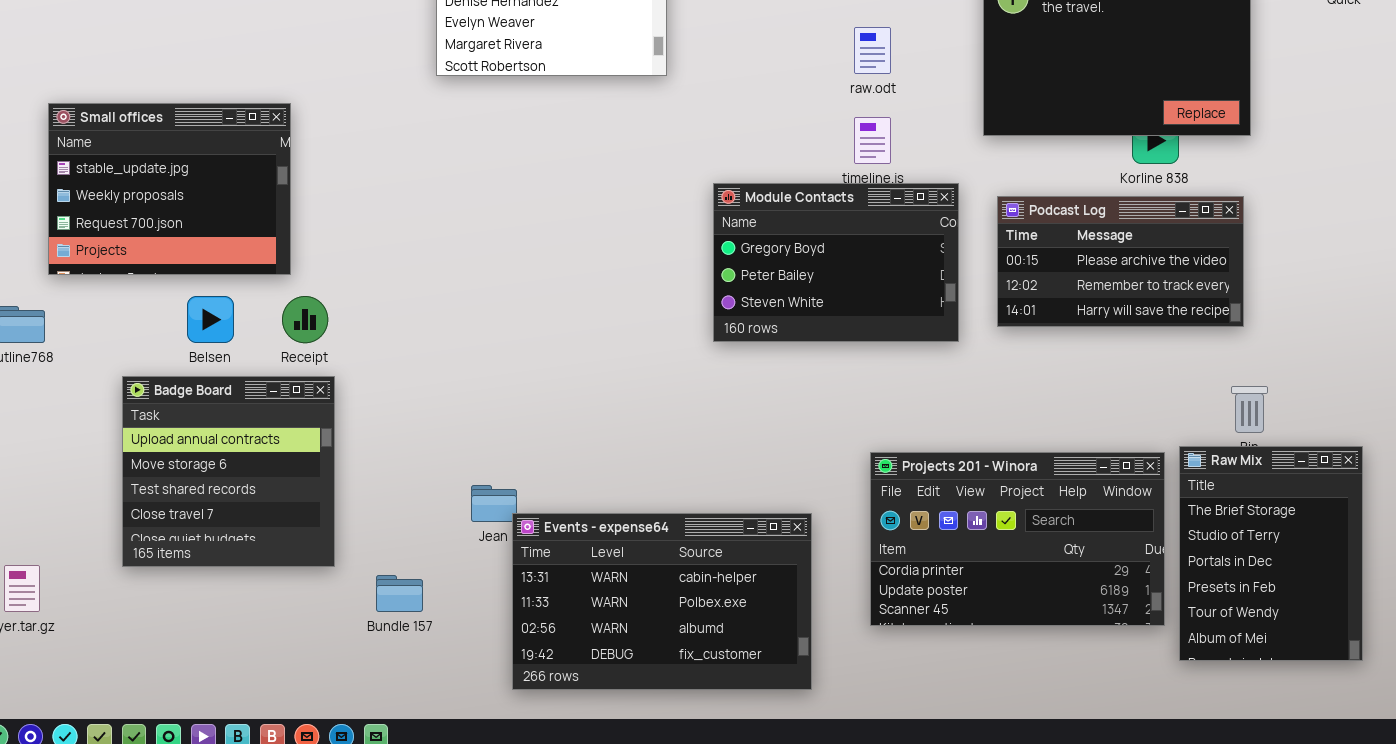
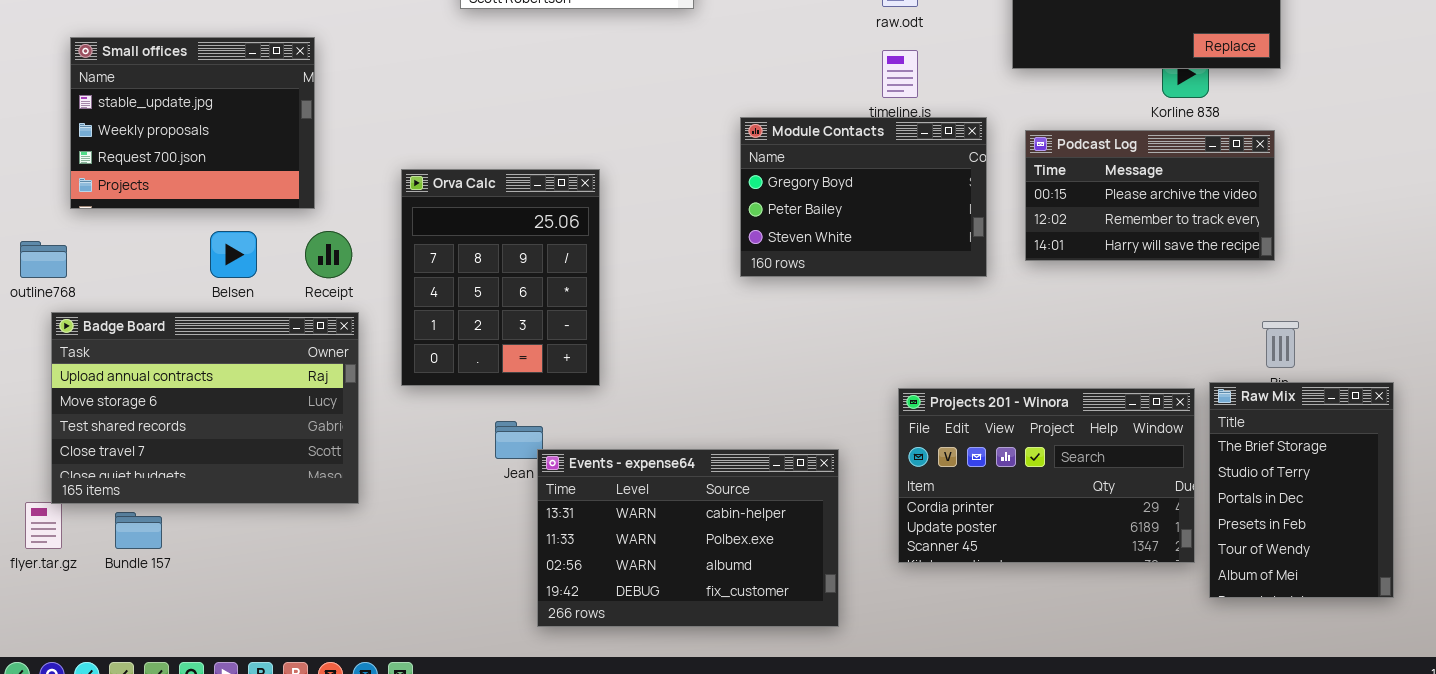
Orva Calc: none -> [401,169,600,386], opened
Badge Board: [122,376,335,567] -> [51,312,359,504], resized
Bundle 157: [376,575,423,612] -> [115,512,162,549], moved

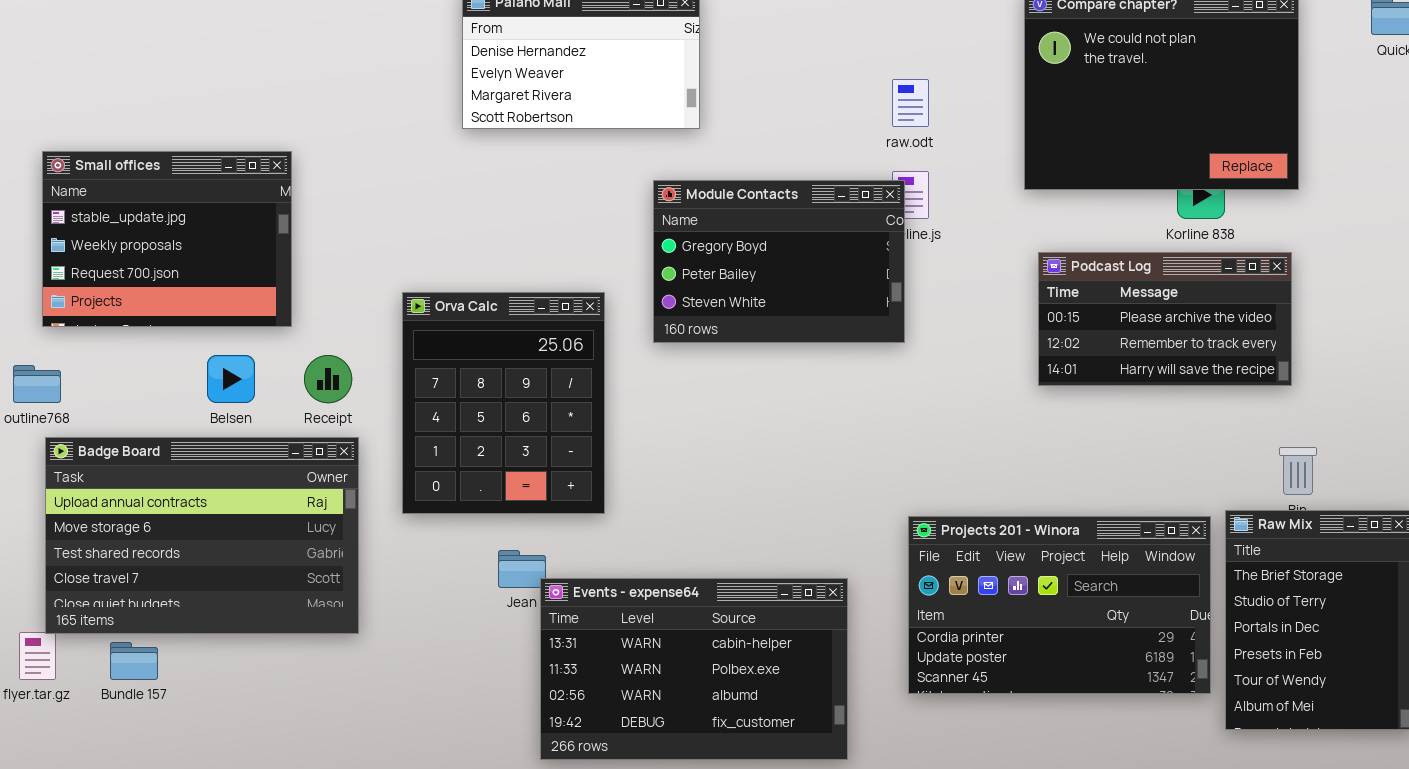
Small offices: [70,37,315,209] -> [42,151,292,327], moved
Module Contacts: [740,117,987,277] -> [653,180,905,343], moved

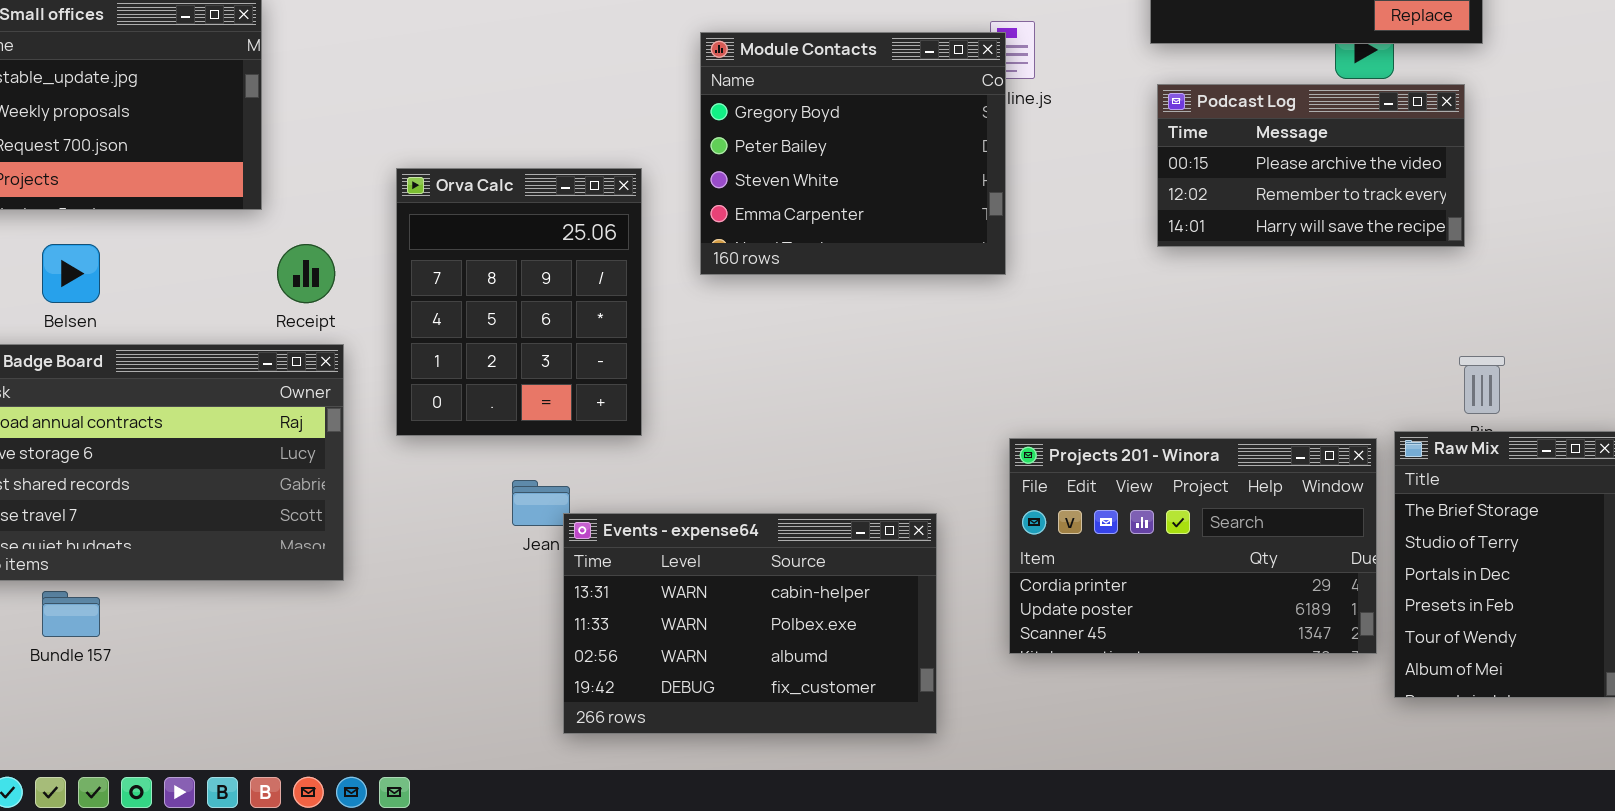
Module Contacts: [653,180,905,343] -> [700,32,1006,275], resized
Podcast Log: [1038,252,1292,386] -> [1157,84,1465,247], moved
Belsen: [207,355,255,403] -> [42,244,100,303], moved

